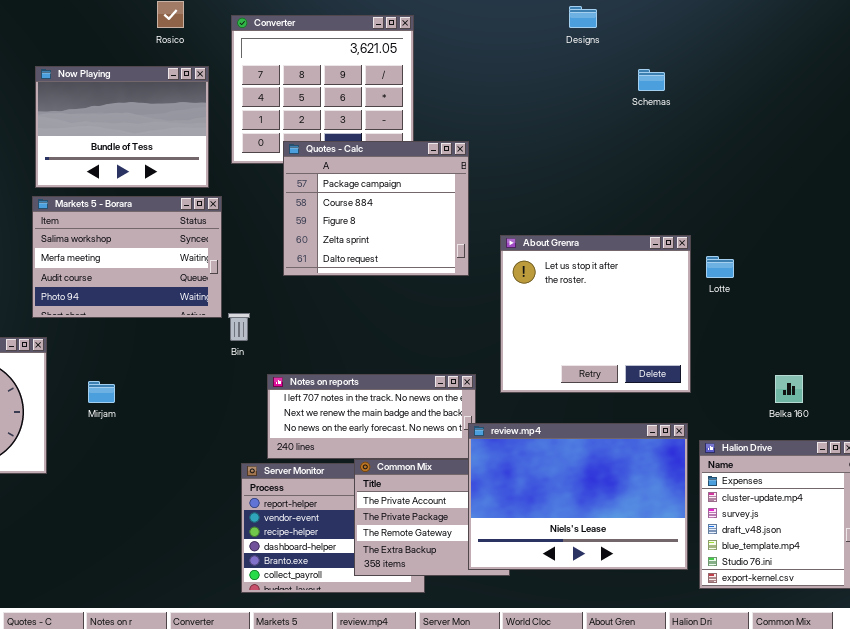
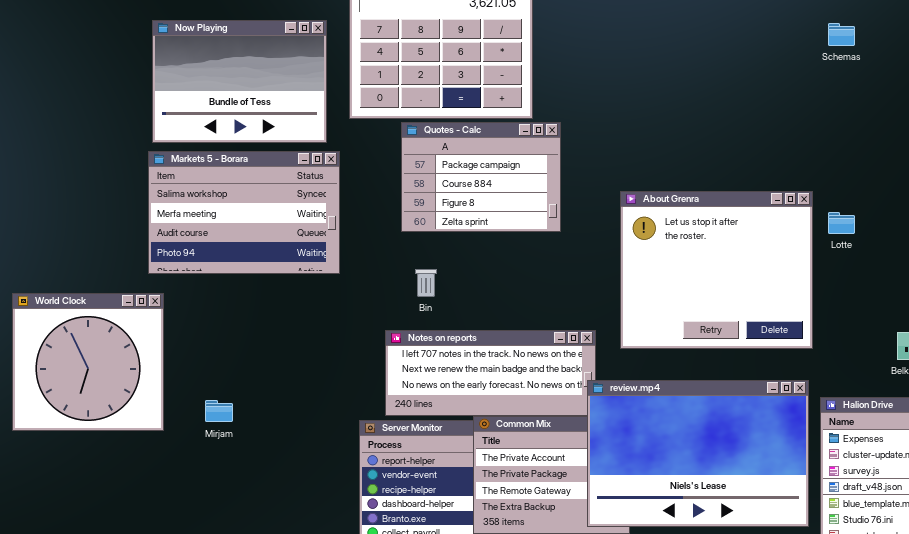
Schemas: [638,69,665,91] -> [828,23,855,46], moved
Quotes - Calc: [283,141,469,276] -> [401,122,561,232], resized
Bin: [228,313,250,341] -> [415,269,437,297], moved
Mirjam: [88,381,115,403] -> [205,400,233,422], moved

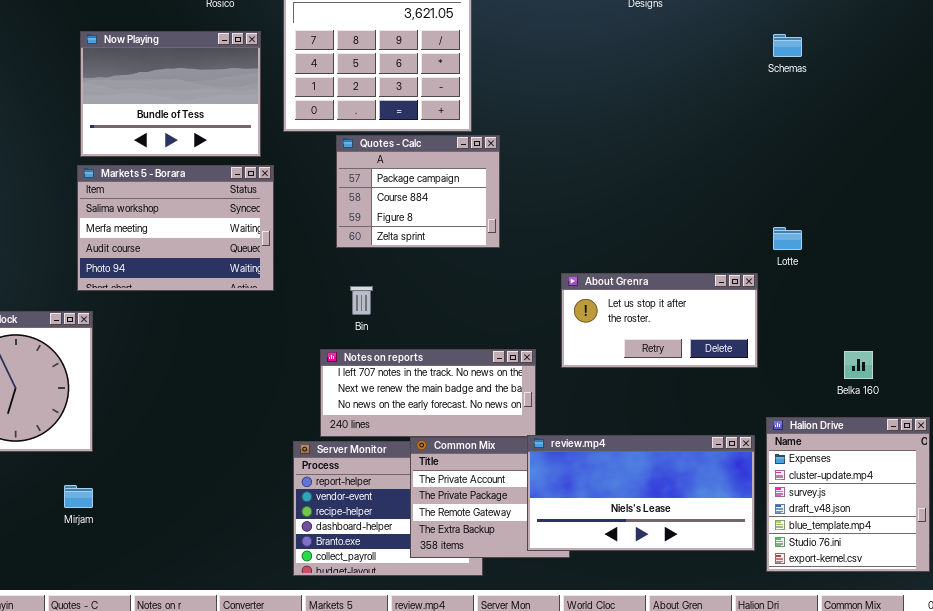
About Grenra: [620,191,813,349] -> [561,273,758,368], resized
review.mp4: [587,380,809,527] -> [527,435,755,551], resized
Mirjam: [205,400,233,422] -> [64,485,93,508], moved

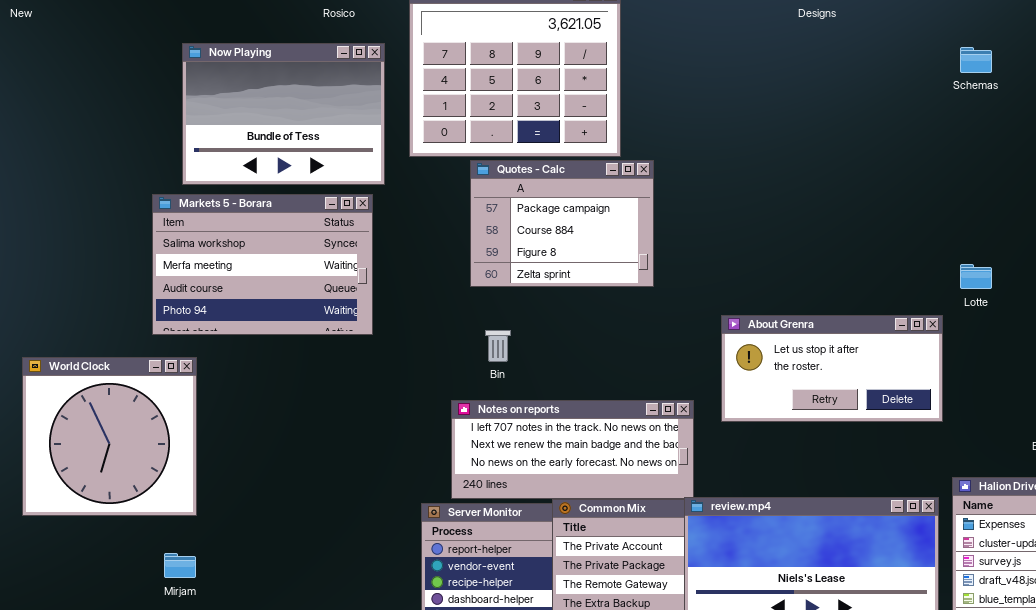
Markets 5 - Borara: [77,165,274,291] -> [152,194,373,335], moved

